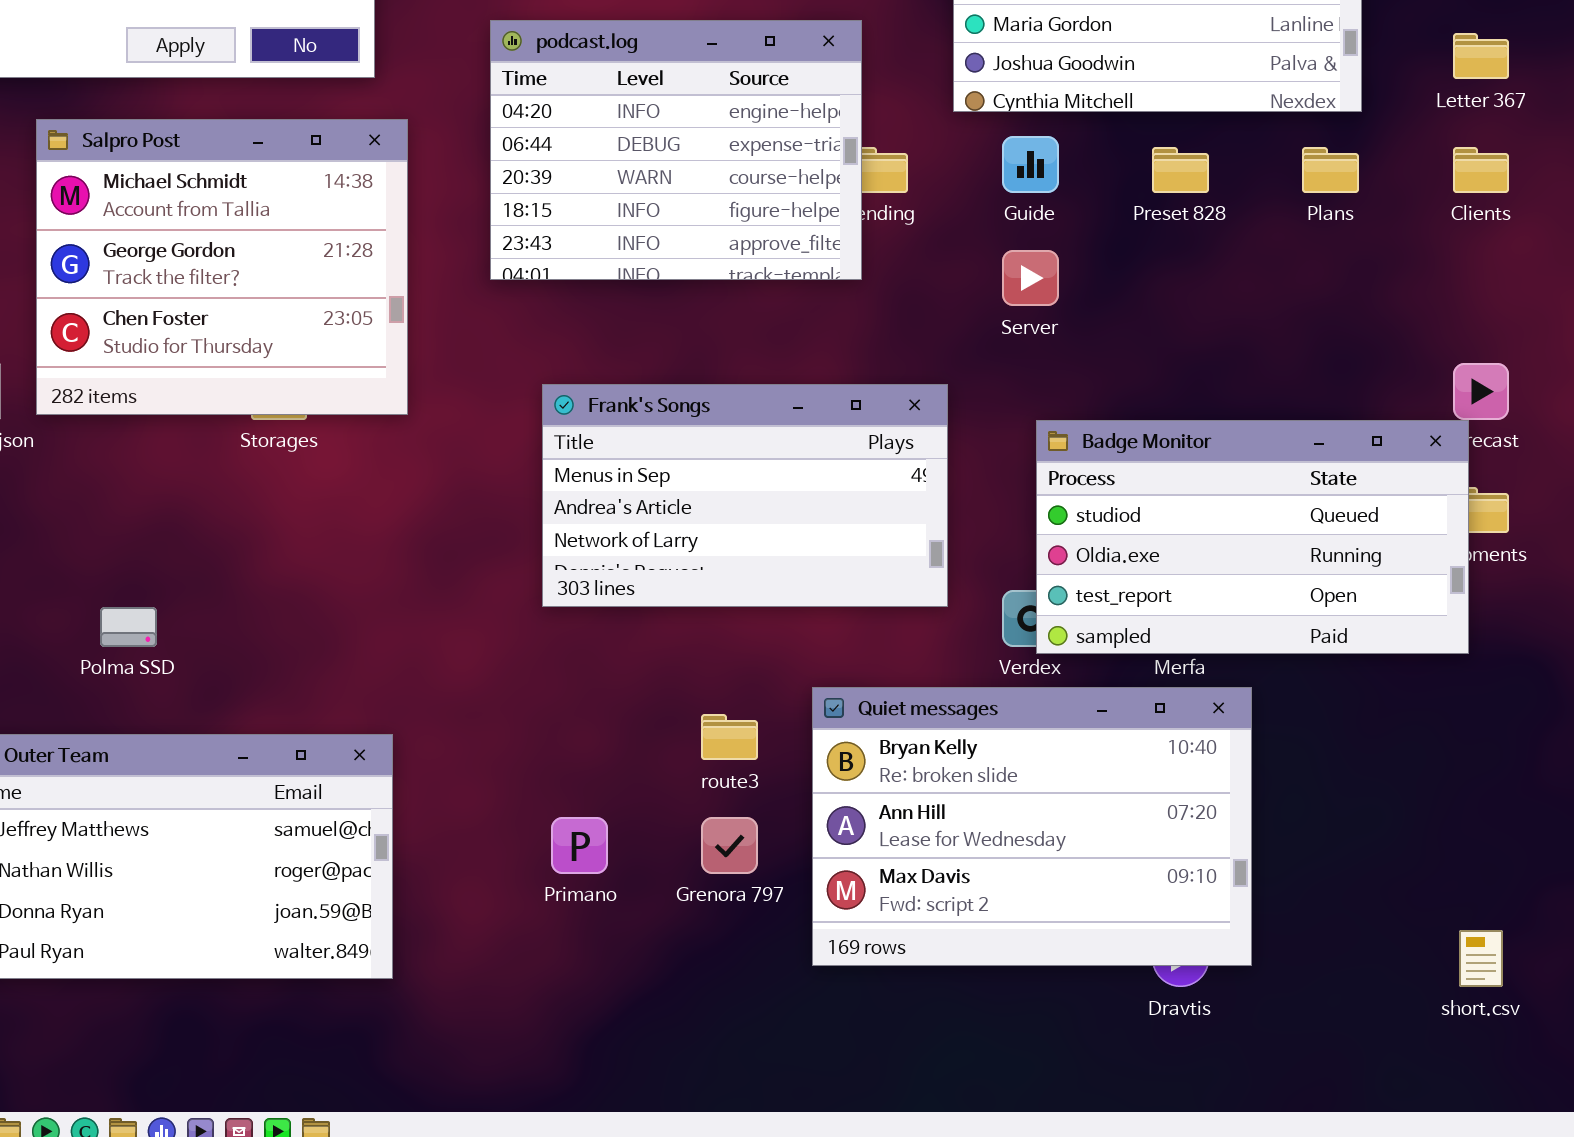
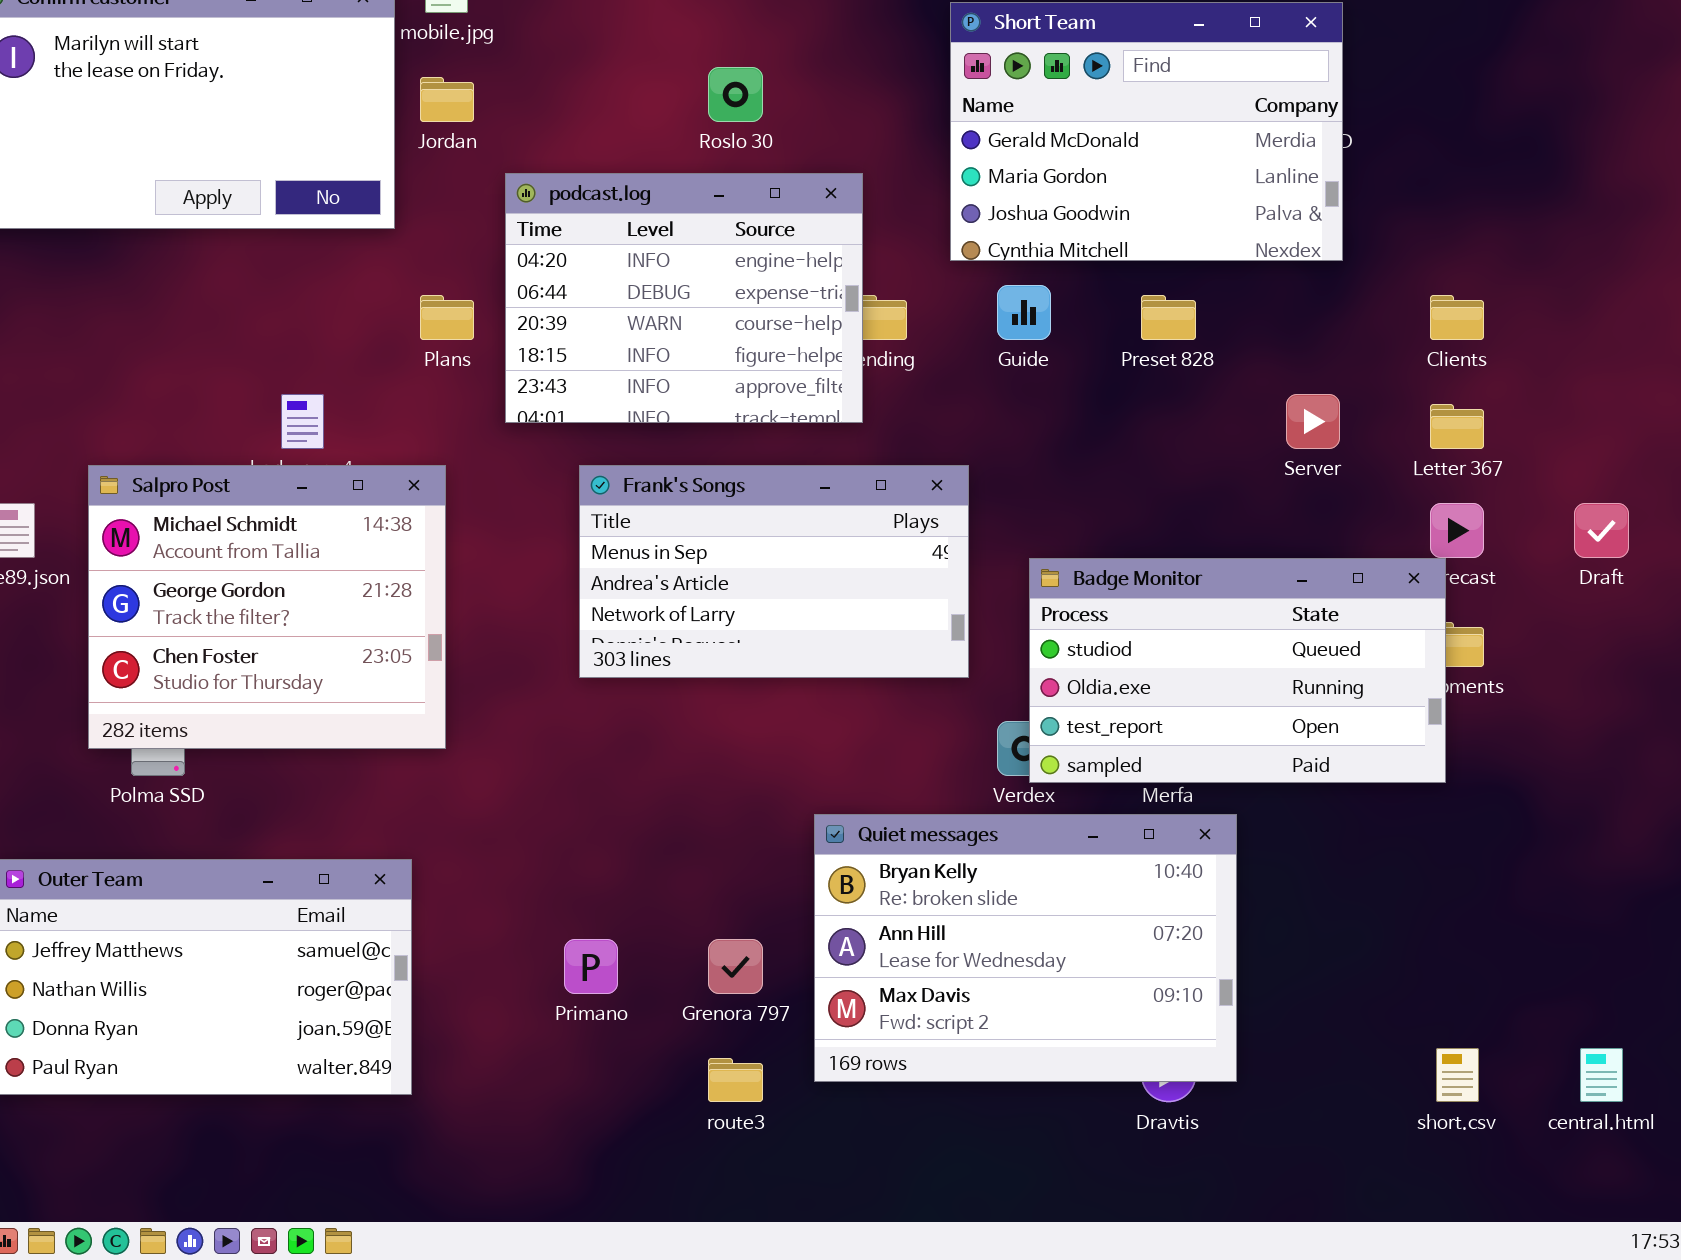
Letter 367: [1453,33,1509,79] -> [1430,404,1484,449], moved
Salpro Post: [36,119,408,415] -> [88,465,446,749], moved
Plans: [1302,147,1359,193] -> [420,295,474,340], moved
Server: [1002,250,1059,306] -> [1286,394,1340,449], moved
Frank's Songs: [542,384,948,607] -> [579,465,969,678], moved
route3: [701,714,758,760] -> [708,1058,763,1102], moved

